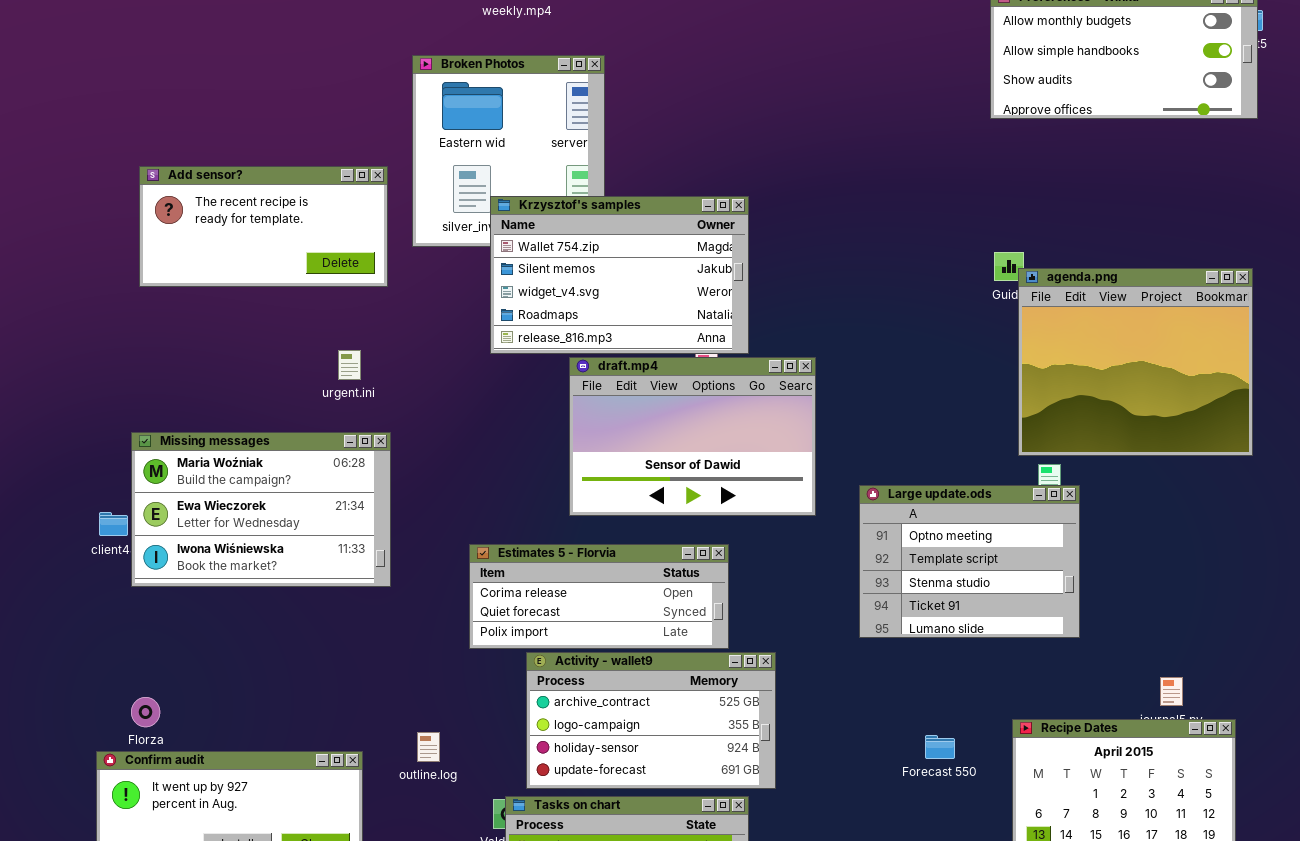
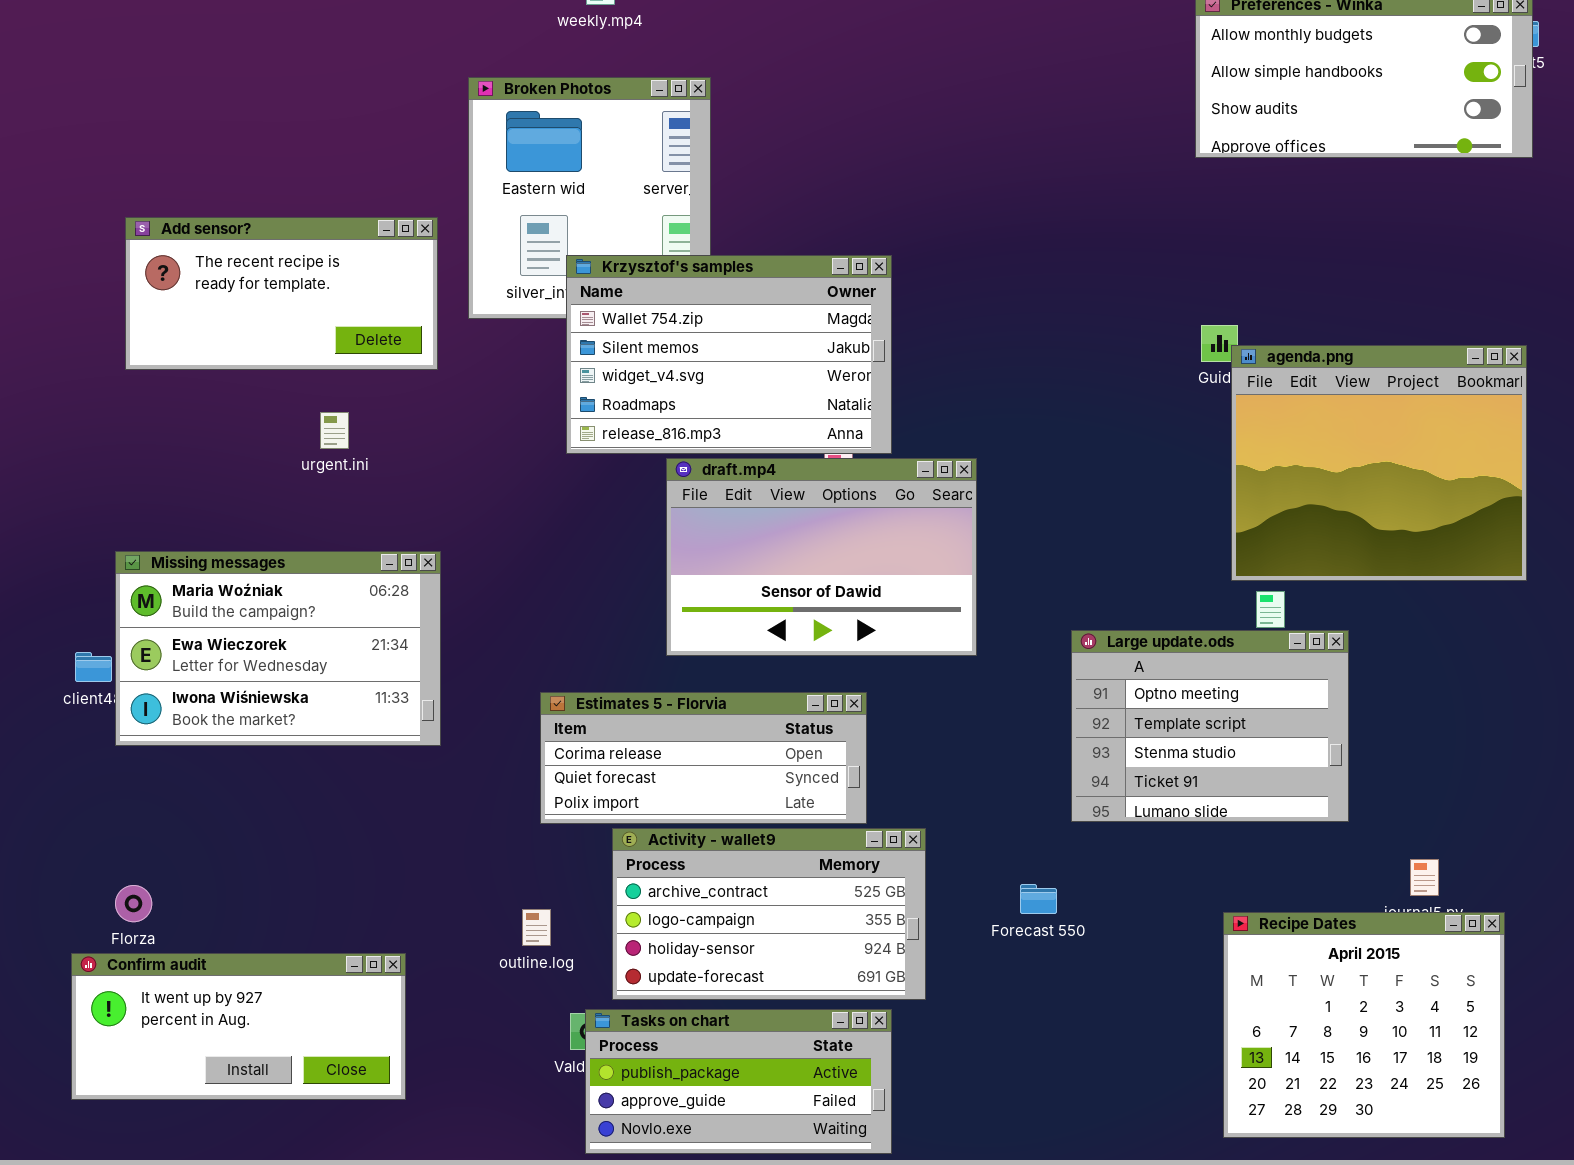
urgent.ini: [338,350,361,380] -> [320,412,349,449], moved
Large update.ods: [859,485,1080,638] -> [1071,630,1349,822], moved
outline.log: [417,732,440,762] -> [522,909,551,946], moved
Forecast 550: [925,735,955,759] -> [1020,884,1057,914], moved

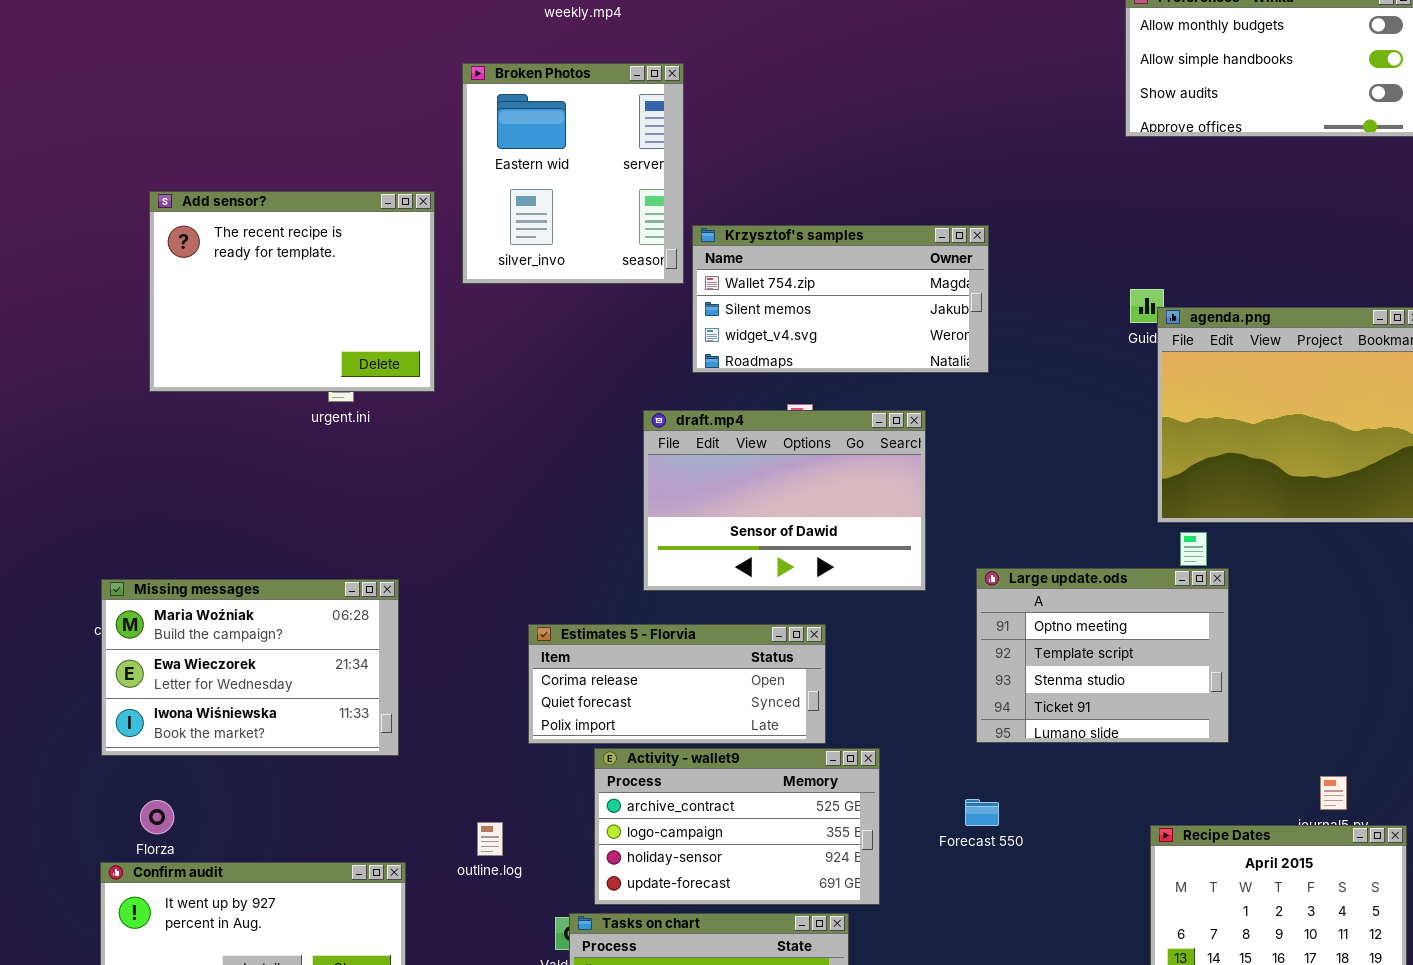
Add sensor?: [125,217,438,370] -> [149,191,435,392], resized
Krzysztof's samples: [566,255,892,454] -> [692,225,989,373], moved, resized
Missing messages: [115,551,441,746] -> [101,579,399,756], moved
Large update.ods: [1071,630,1349,822] -> [976,568,1229,743], moved
outline.log: [522,909,551,946] -> [477,822,503,856], moved

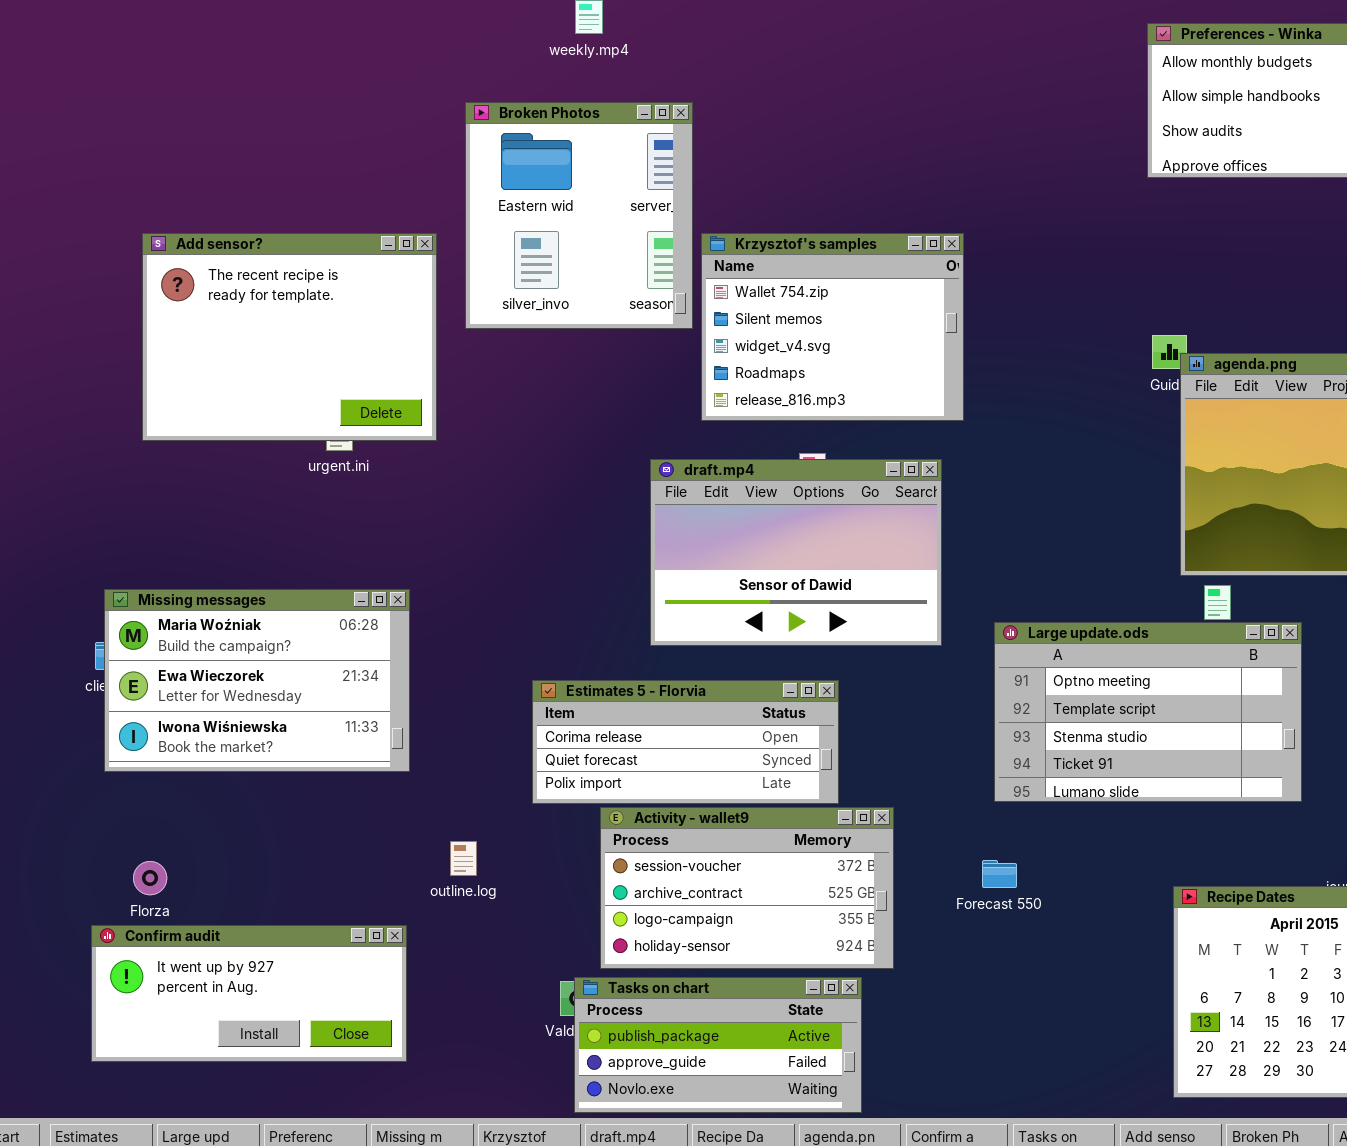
Krzysztof's samples: [692,225,989,373] -> [701,233,964,421], resized
Large update.ods: [976,568,1229,743] -> [994,622,1302,802], resized
Missing messages: [101,579,399,756] -> [104,589,410,772], moved
Activity - wallet9: [594,748,880,905] -> [600,807,894,969], scrolled up 1 row
outline.log: [477,822,503,856] -> [450,841,477,876], moved

